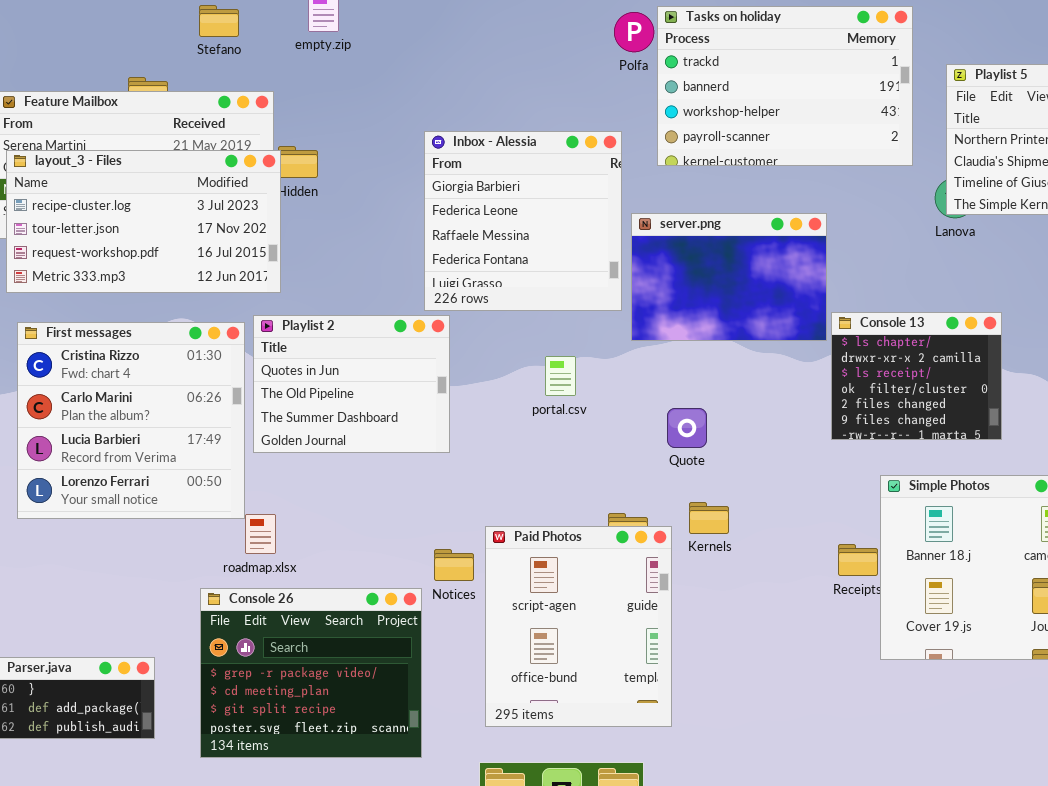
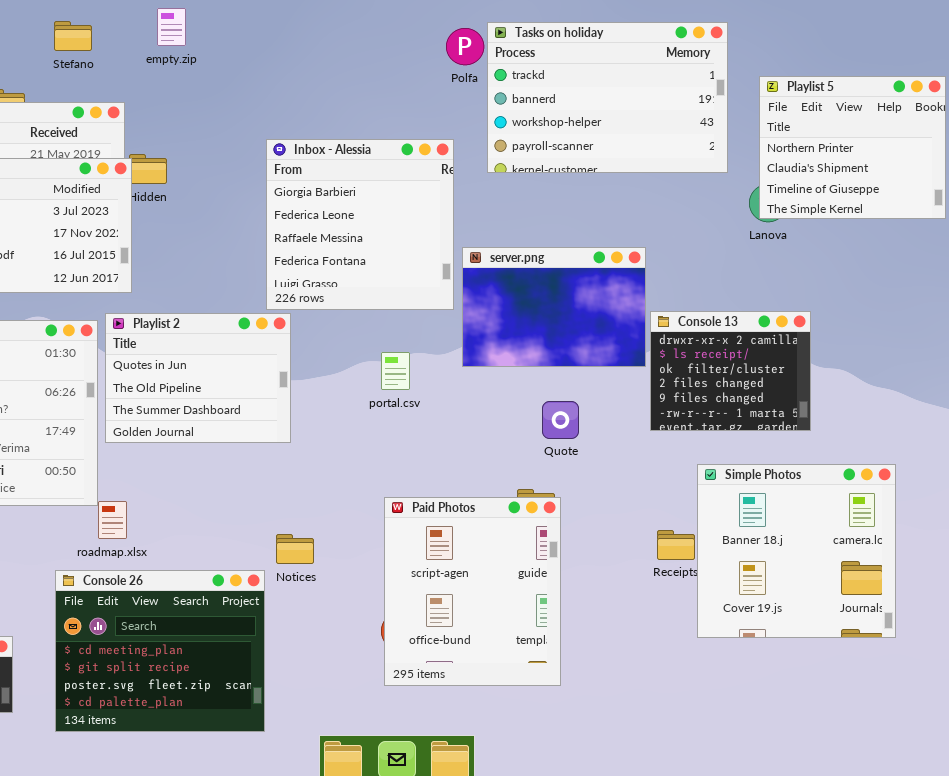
server.png: [631,213,827,341] -> [462,247,646,367], moved
Console 13: [831,312,1002,440] -> [650,311,811,431], scrolled down 1 row
Quote: [667,408,707,448] -> [542,401,579,439], moved
Paid Photos: [485,526,672,727] -> [384,497,561,686], moved
Console 26: [200,588,422,758] -> [55,570,265,732], scrolled down 1 row

